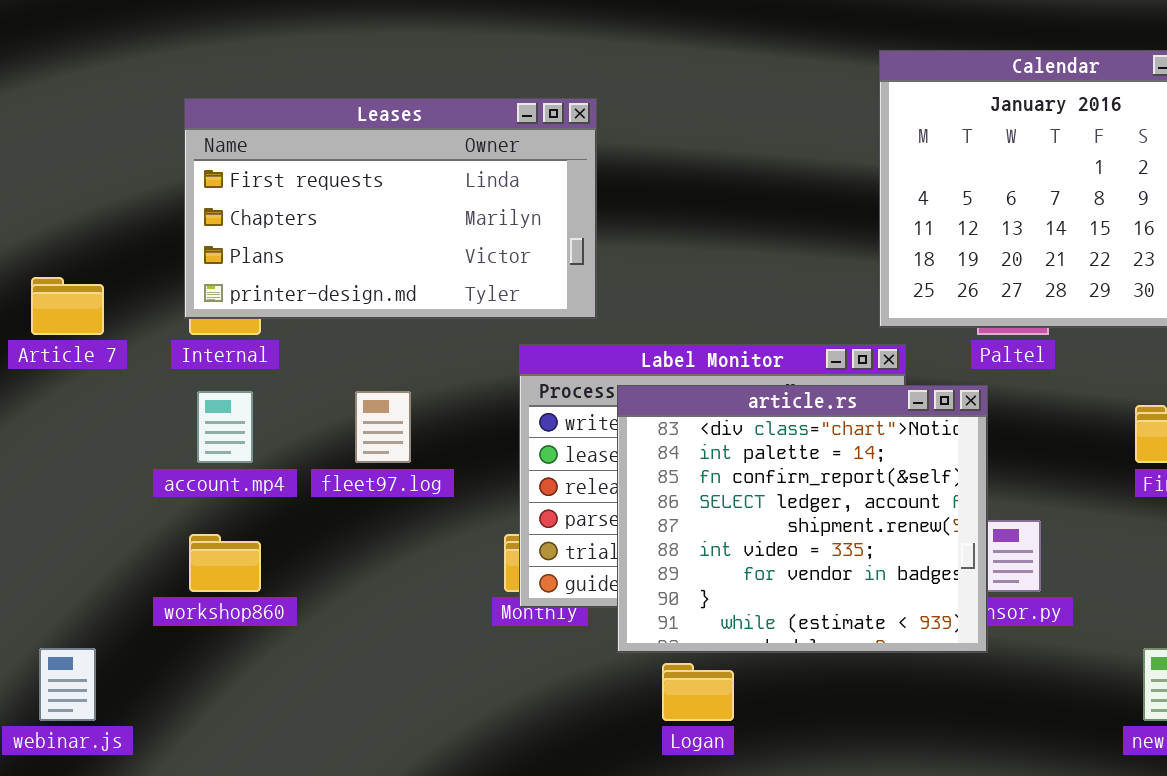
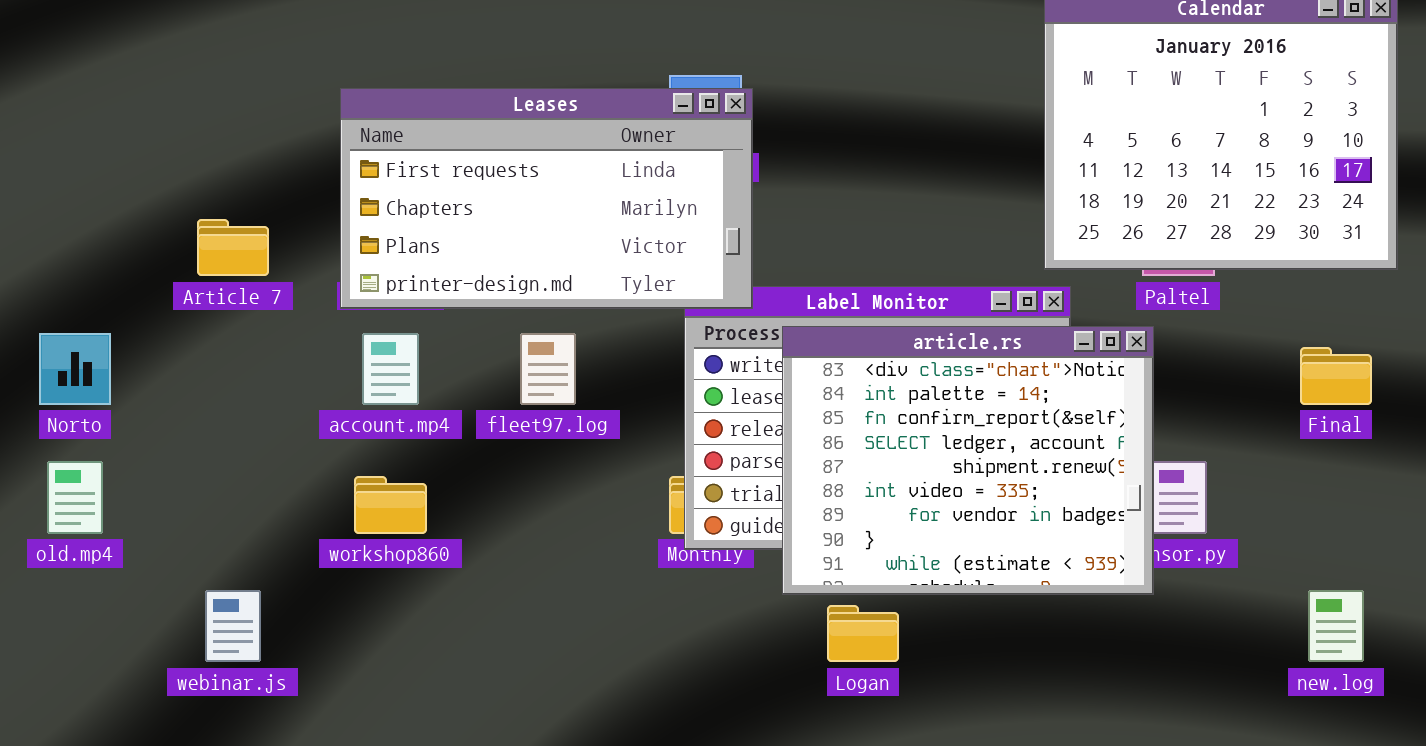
Leases: [184,98,597,319] -> [340,88,753,309], moved

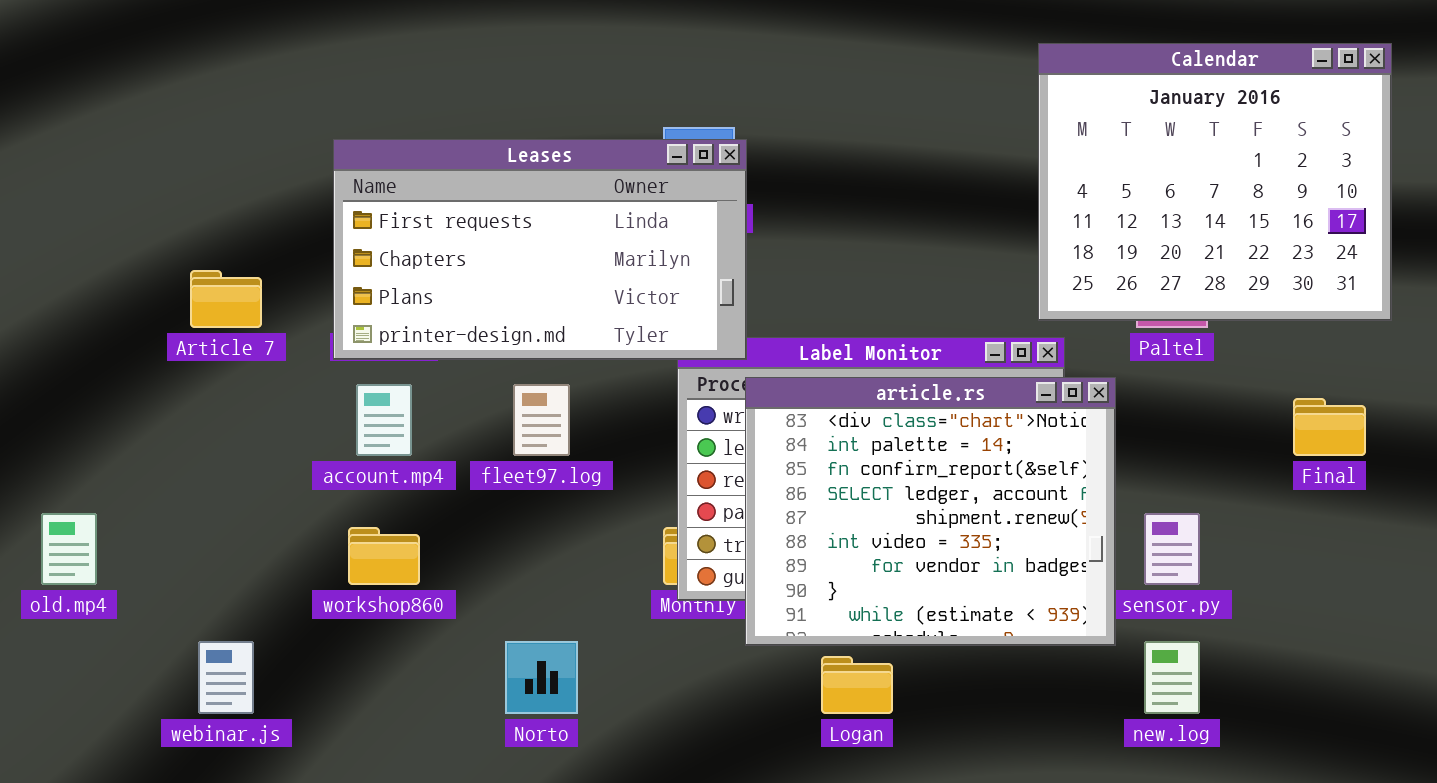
article.rs: [782,326,1154,595] -> [745,377,1116,646], moved
Norto: [39,333,111,405] -> [505,641,578,714], moved
new.log: [1308,590,1364,662] -> [1144,641,1200,714], moved

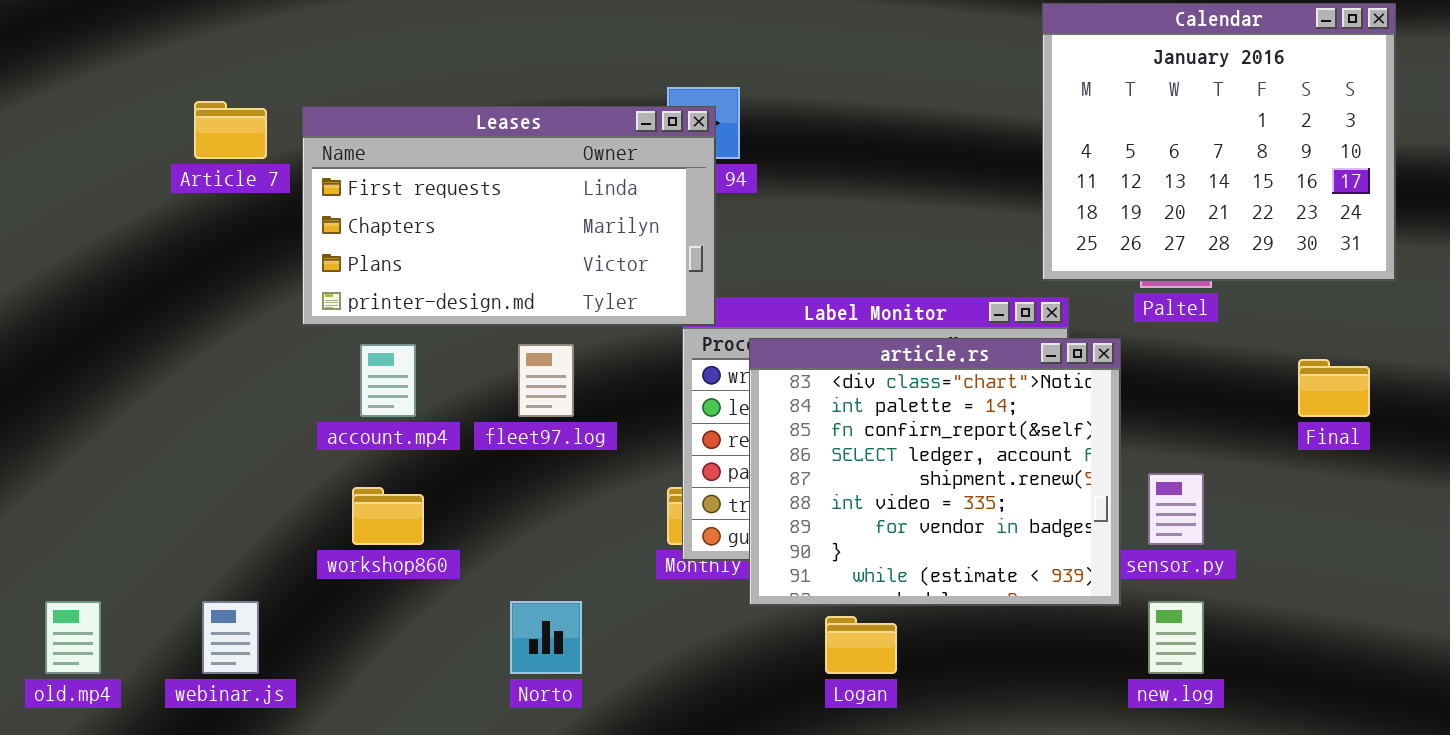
Leases: [333,139,747,360] -> [302,106,716,326], moved
Article 7: [190,270,262,328] -> [194,101,267,159], moved
old.mp4: [41,513,97,585] -> [45,601,101,674], moved

